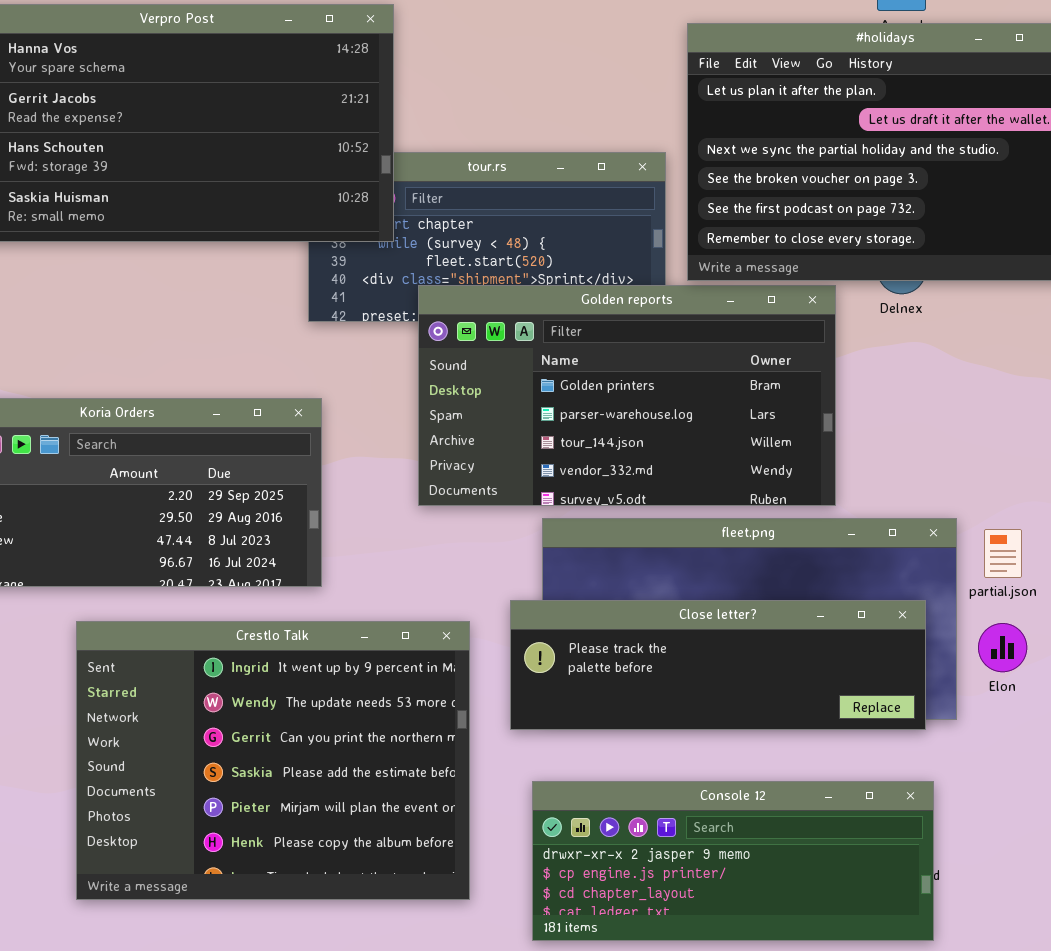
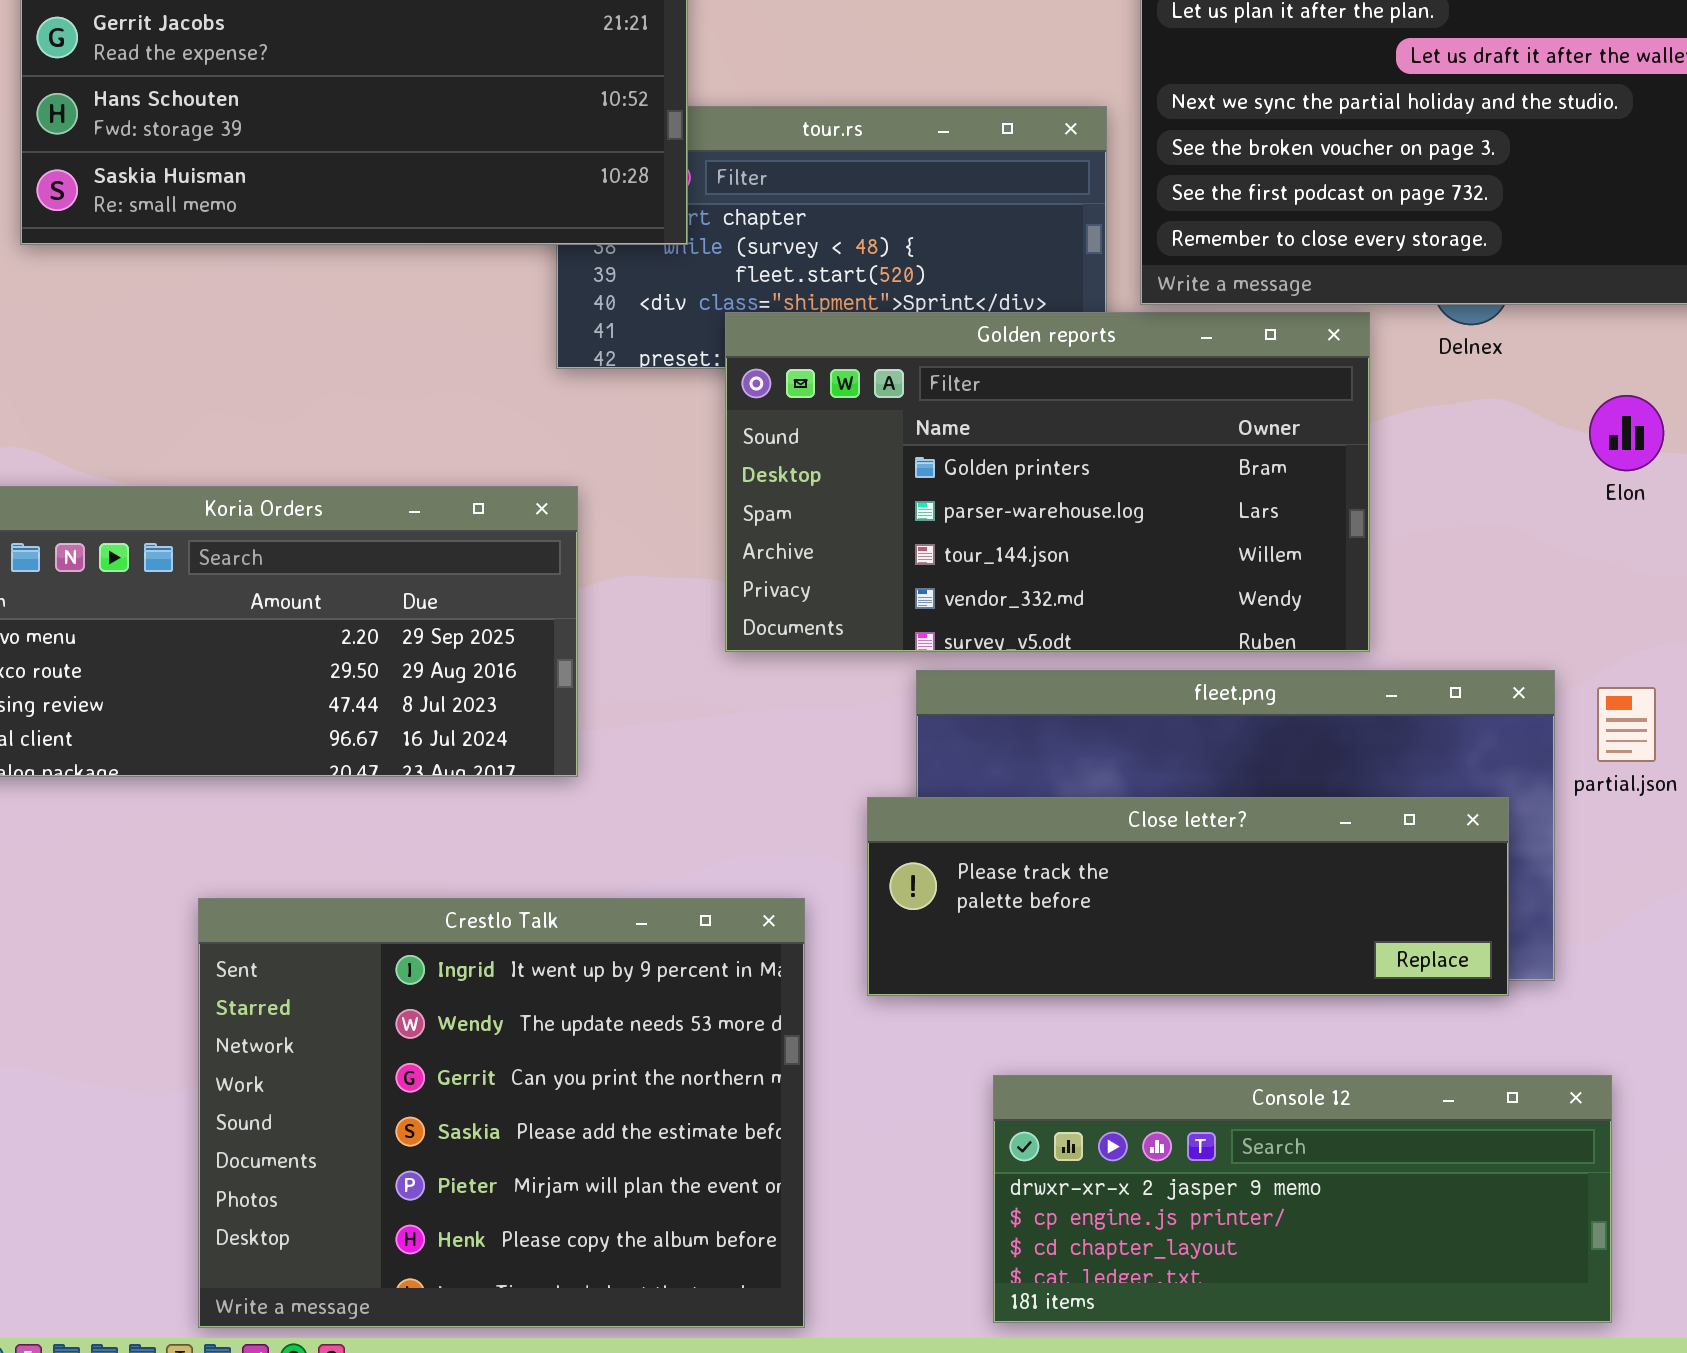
Crestlo Talk: [76,621,470,900] -> [198,898,805,1328], moved
Elon: [978,623,1027,672] -> [1589,395,1664,471], moved
Console 12: [532,781,934,941] -> [993,1075,1612,1323], moved

